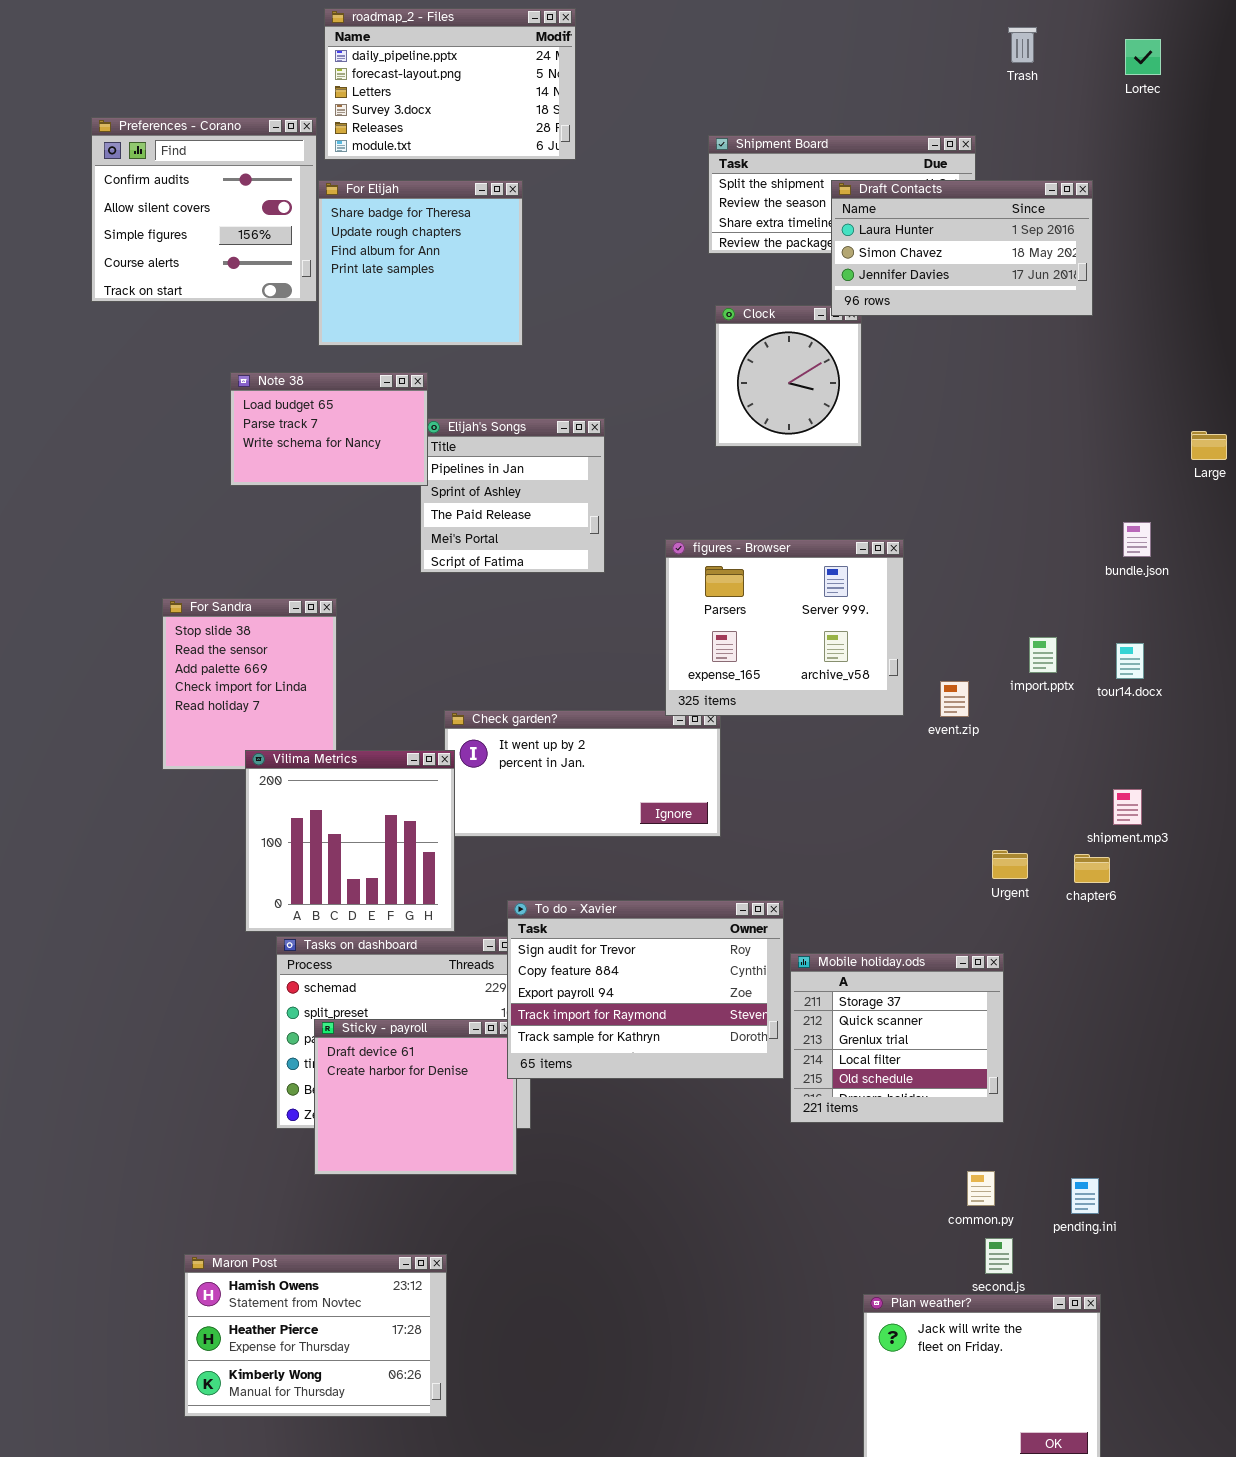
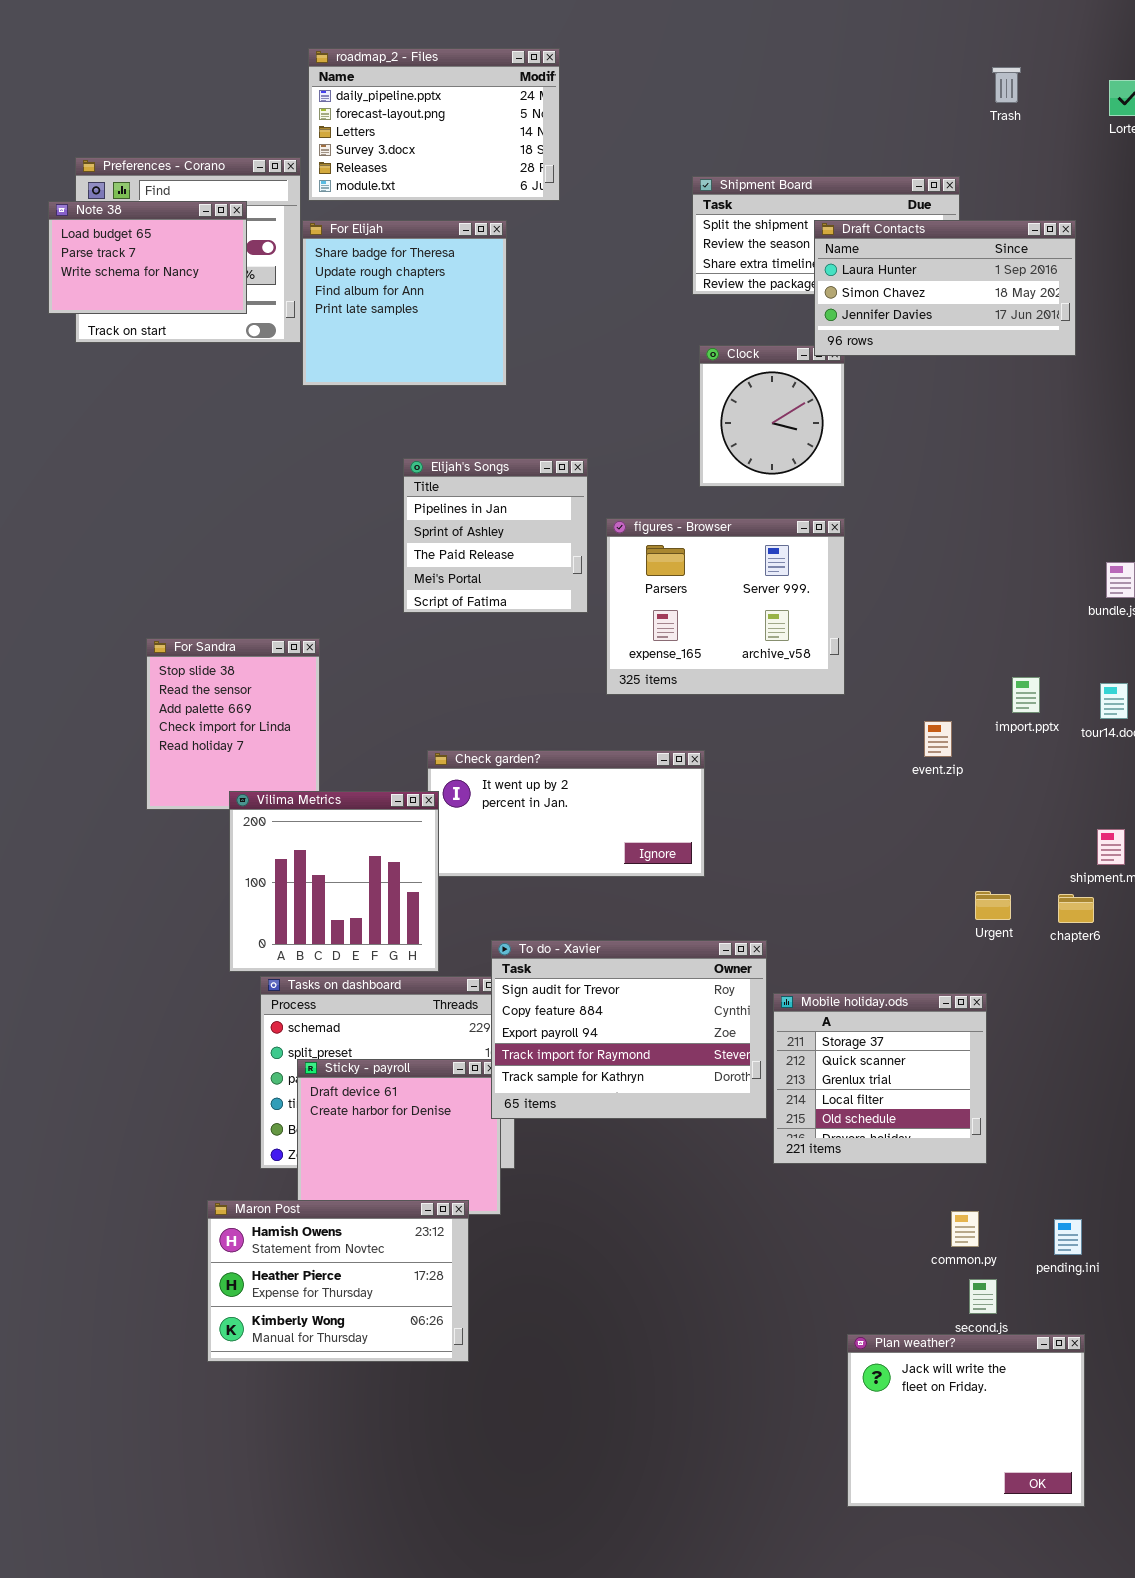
Note 38: [230,372,428,486] -> [48,201,247,314], moved
figures - Browser: [665,539,904,716] -> [606,518,845,695], moved
Maron Post: [184,1254,447,1417] -> [207,1200,469,1362], moved

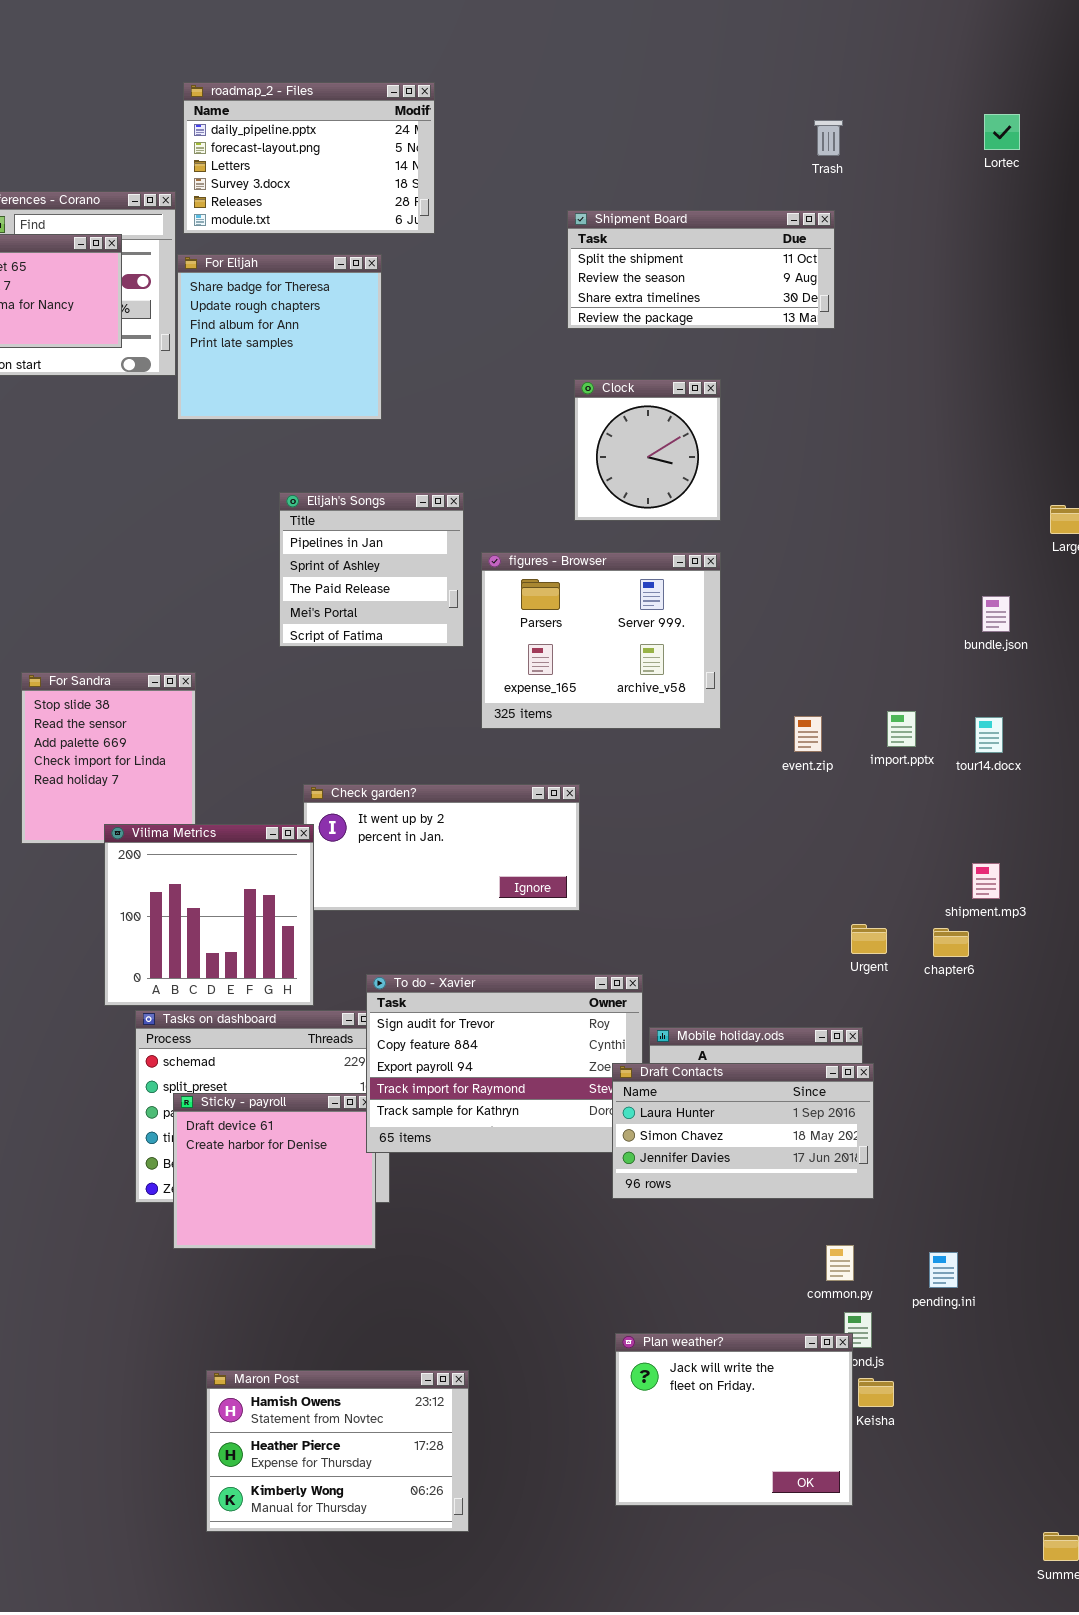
Trash: [992,67,1021,103] -> [814,120,843,156], moved
Draft Contacts: [814,220,1076,356] -> [612,1063,874,1199], moved
event.zip: [924,721,952,757] -> [794,716,822,752], moved
Maron Post: [207,1200,469,1362] -> [206,1370,469,1532], moved
Plan weather?: [847,1334,1085,1507] -> [615,1333,853,1506], moved

